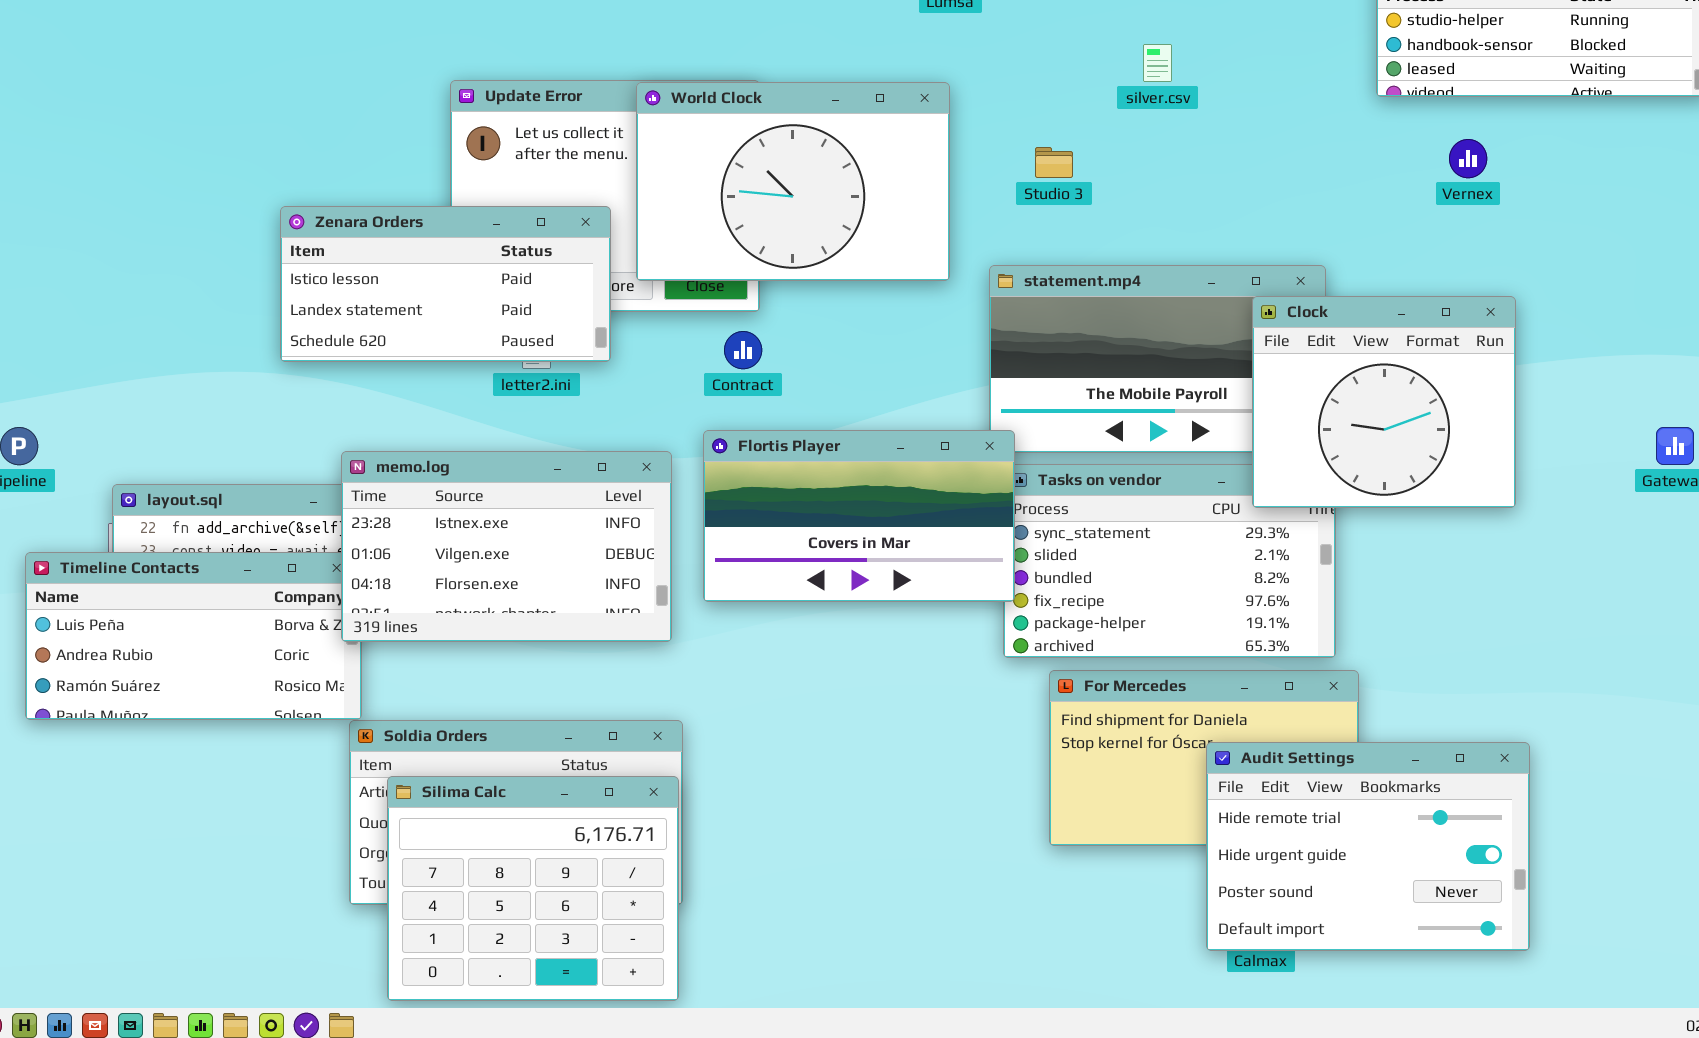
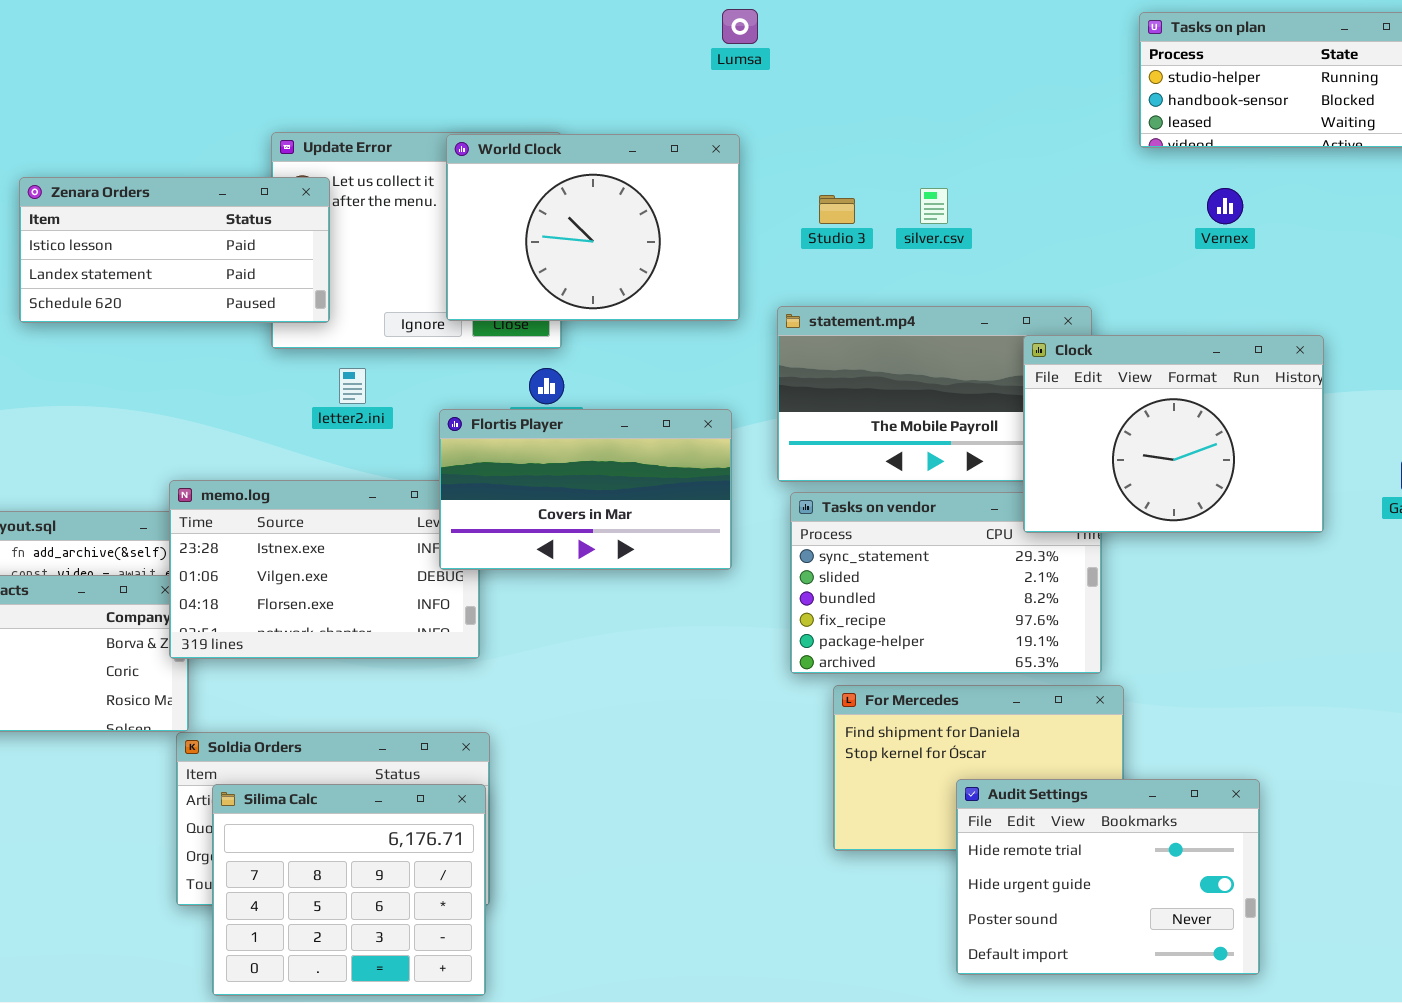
silver.csv: [1143,44,1172,82] -> [920,188,948,224], moved
Zenara Orders: [280,206,611,362] -> [19,177,330,323], moved
Clock: [1252,296,1516,508] -> [1023,335,1324,533], resized
Flortis Player: [703,430,1015,602] -> [439,409,732,570], moved
Audit Settings: [1206,742,1530,951] -> [956,779,1260,975], moved

